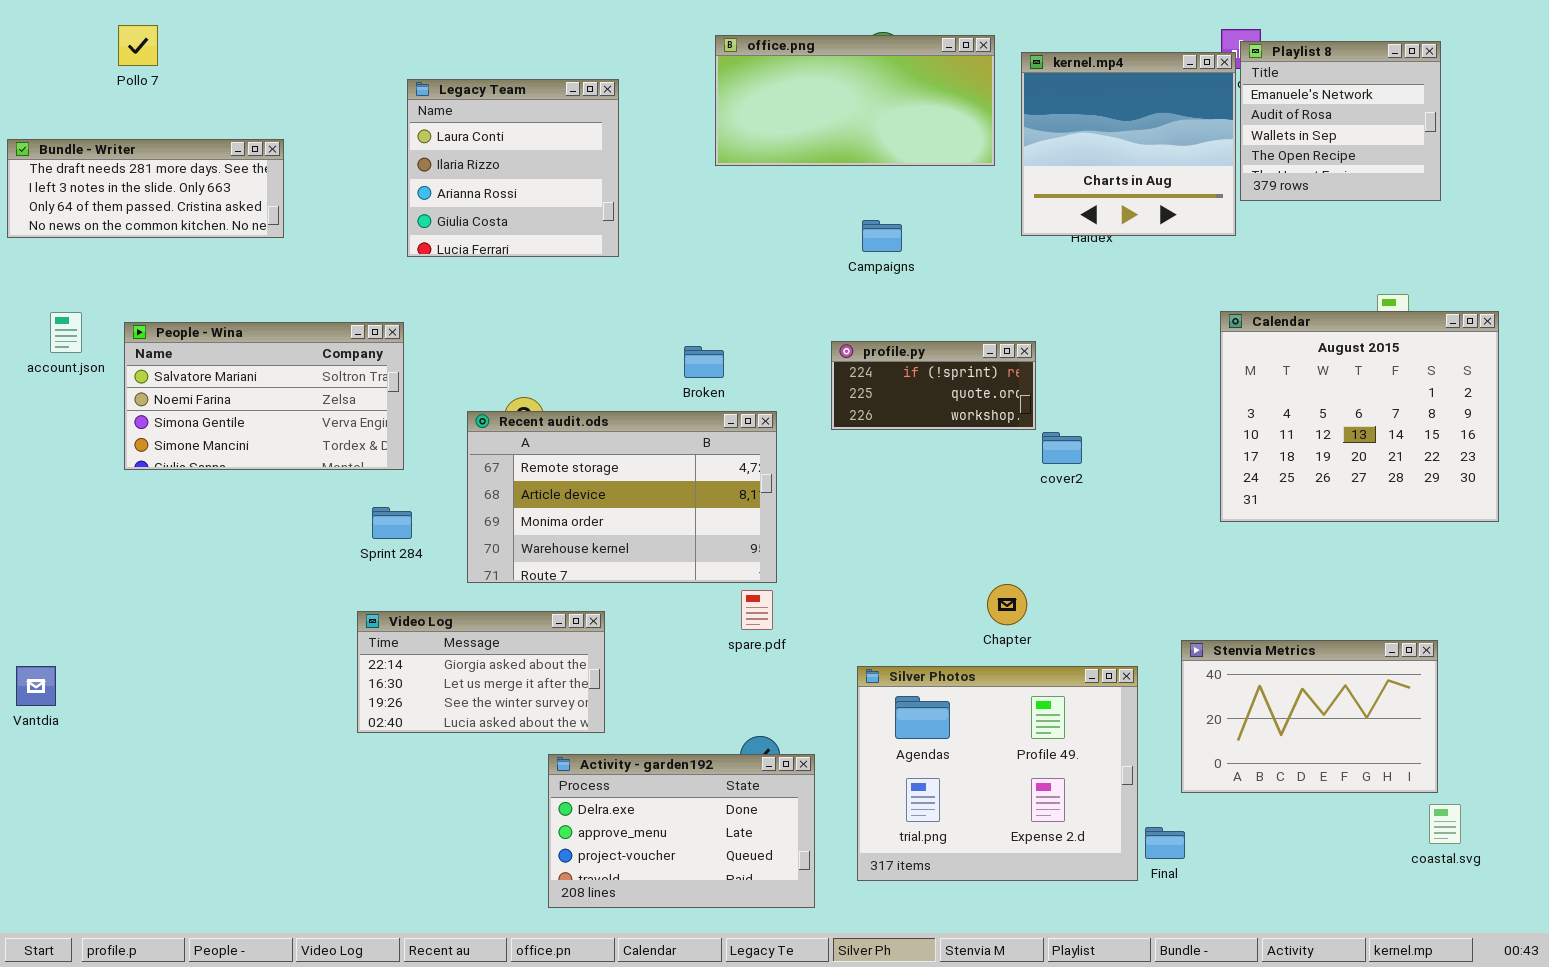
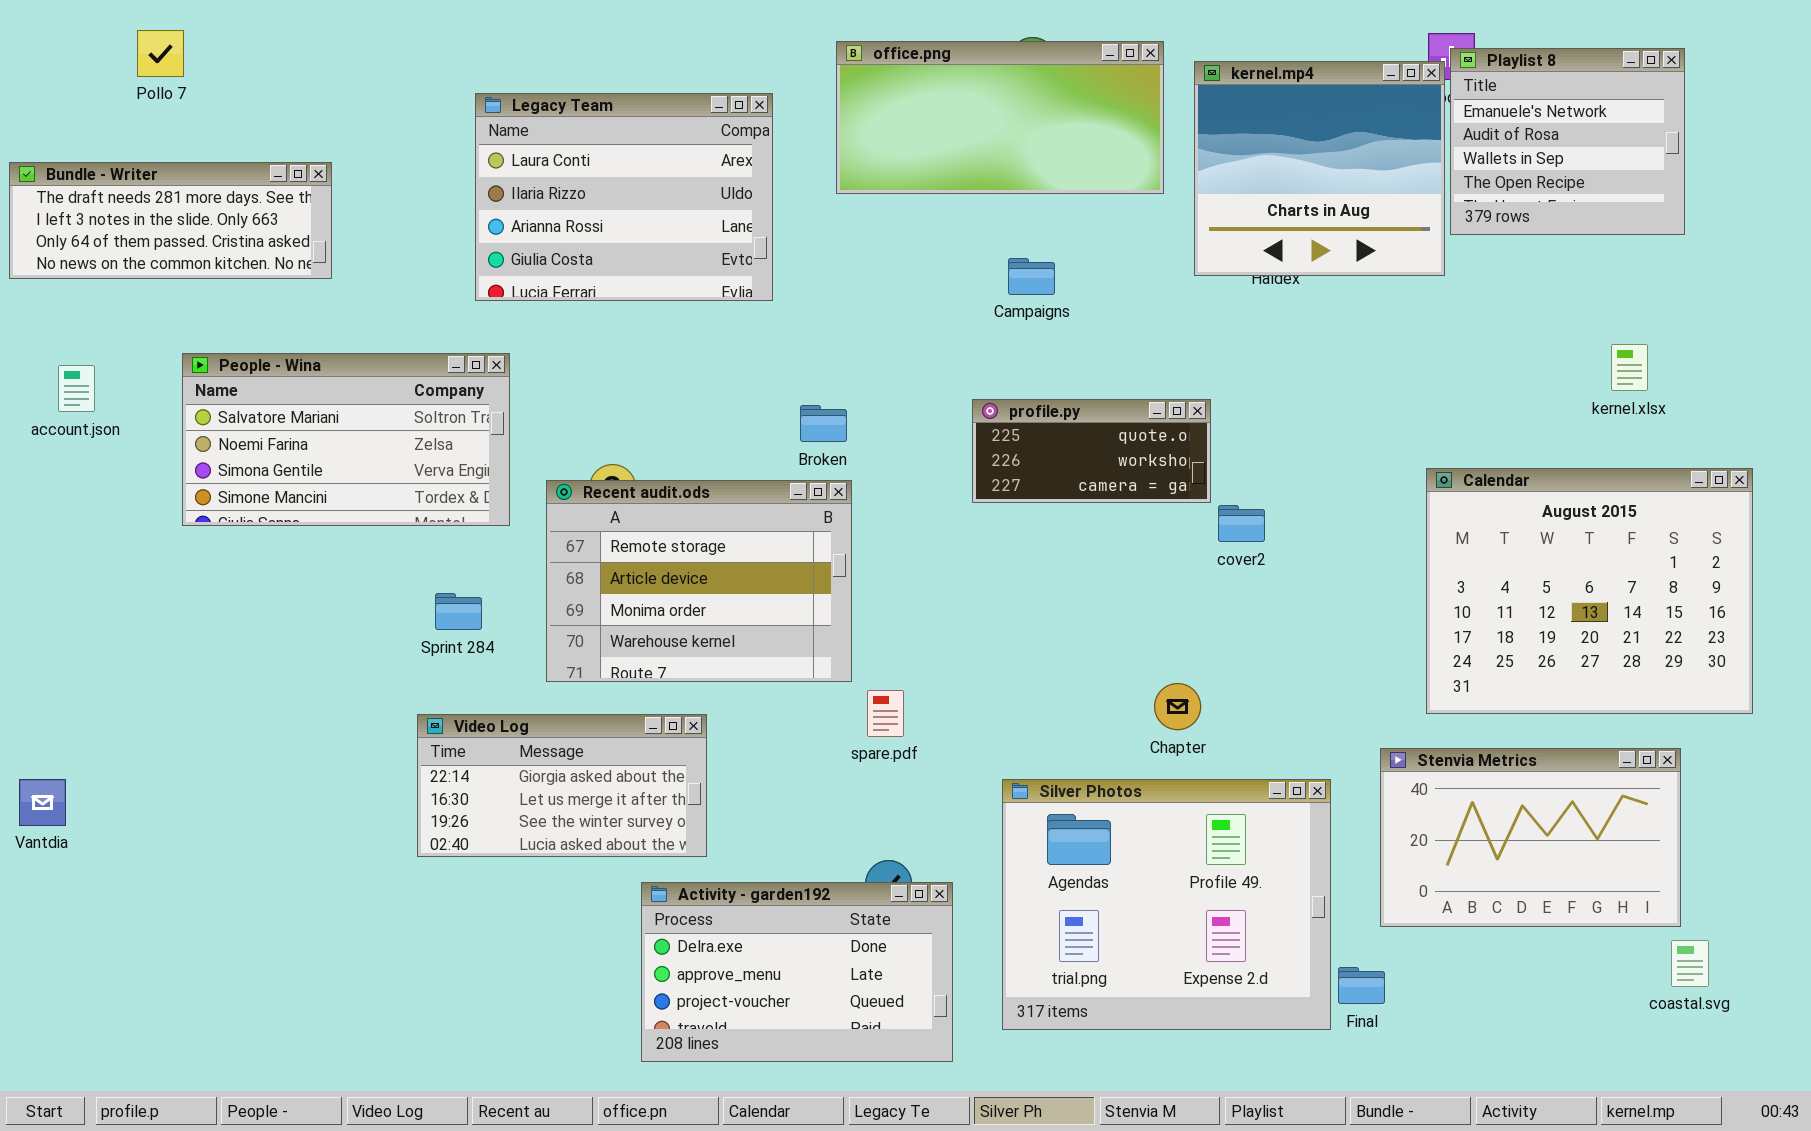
Legacy Team: [407,79,619,257] -> [475,93,773,301], resized
Calendar: [1220,311,1499,522] -> [1426,468,1753,714], moved
People - Wina: [124,322,404,470] -> [182,353,510,526], moved
profile.py: [831,341,1036,430] -> [972,399,1211,503], scrolled down 1 row
Recent audit.ods: [467,411,777,583] -> [546,480,852,682], resized

